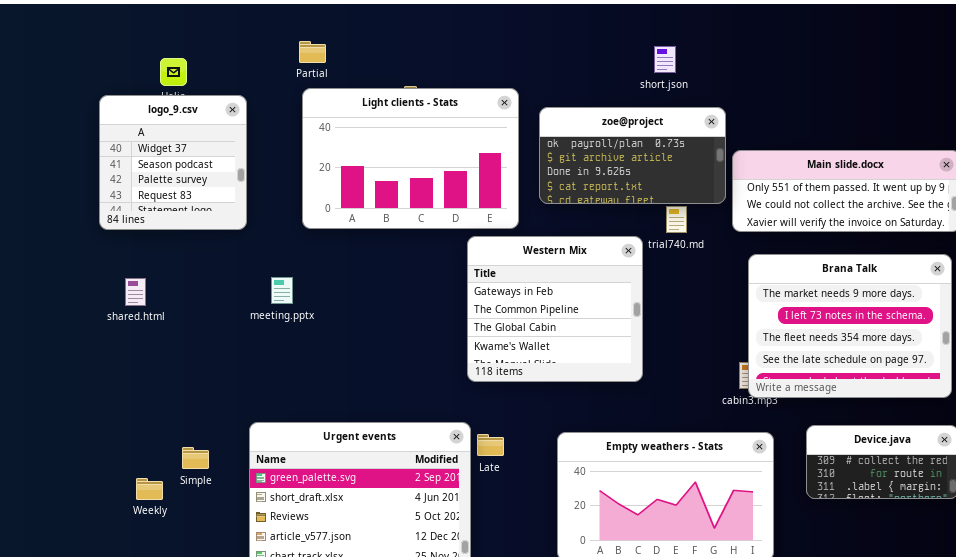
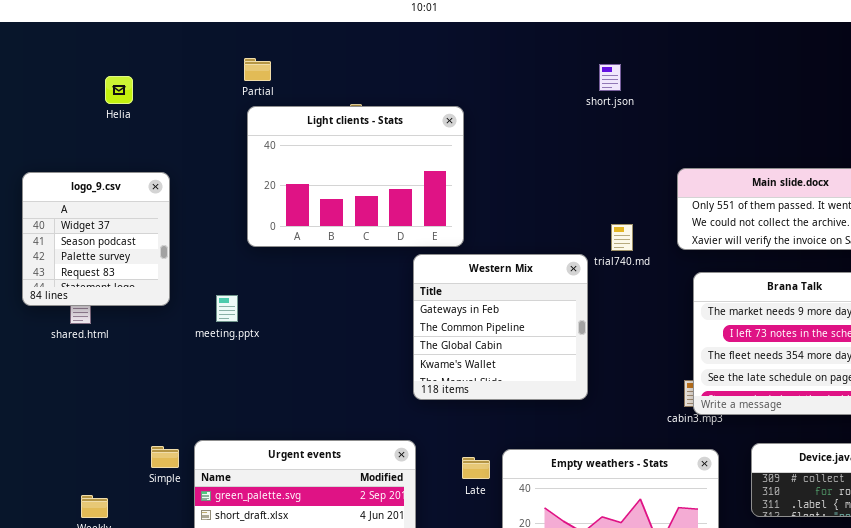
logo_9.csv: [99,95,247,230] -> [22,172,170,306], moved
zoe@project: [539,107,726,204] -> none, closed
Late: [477,434,504,456] -> [462,457,490,479], moved
Simple: [182,447,209,469] -> [151,446,179,468], moved

